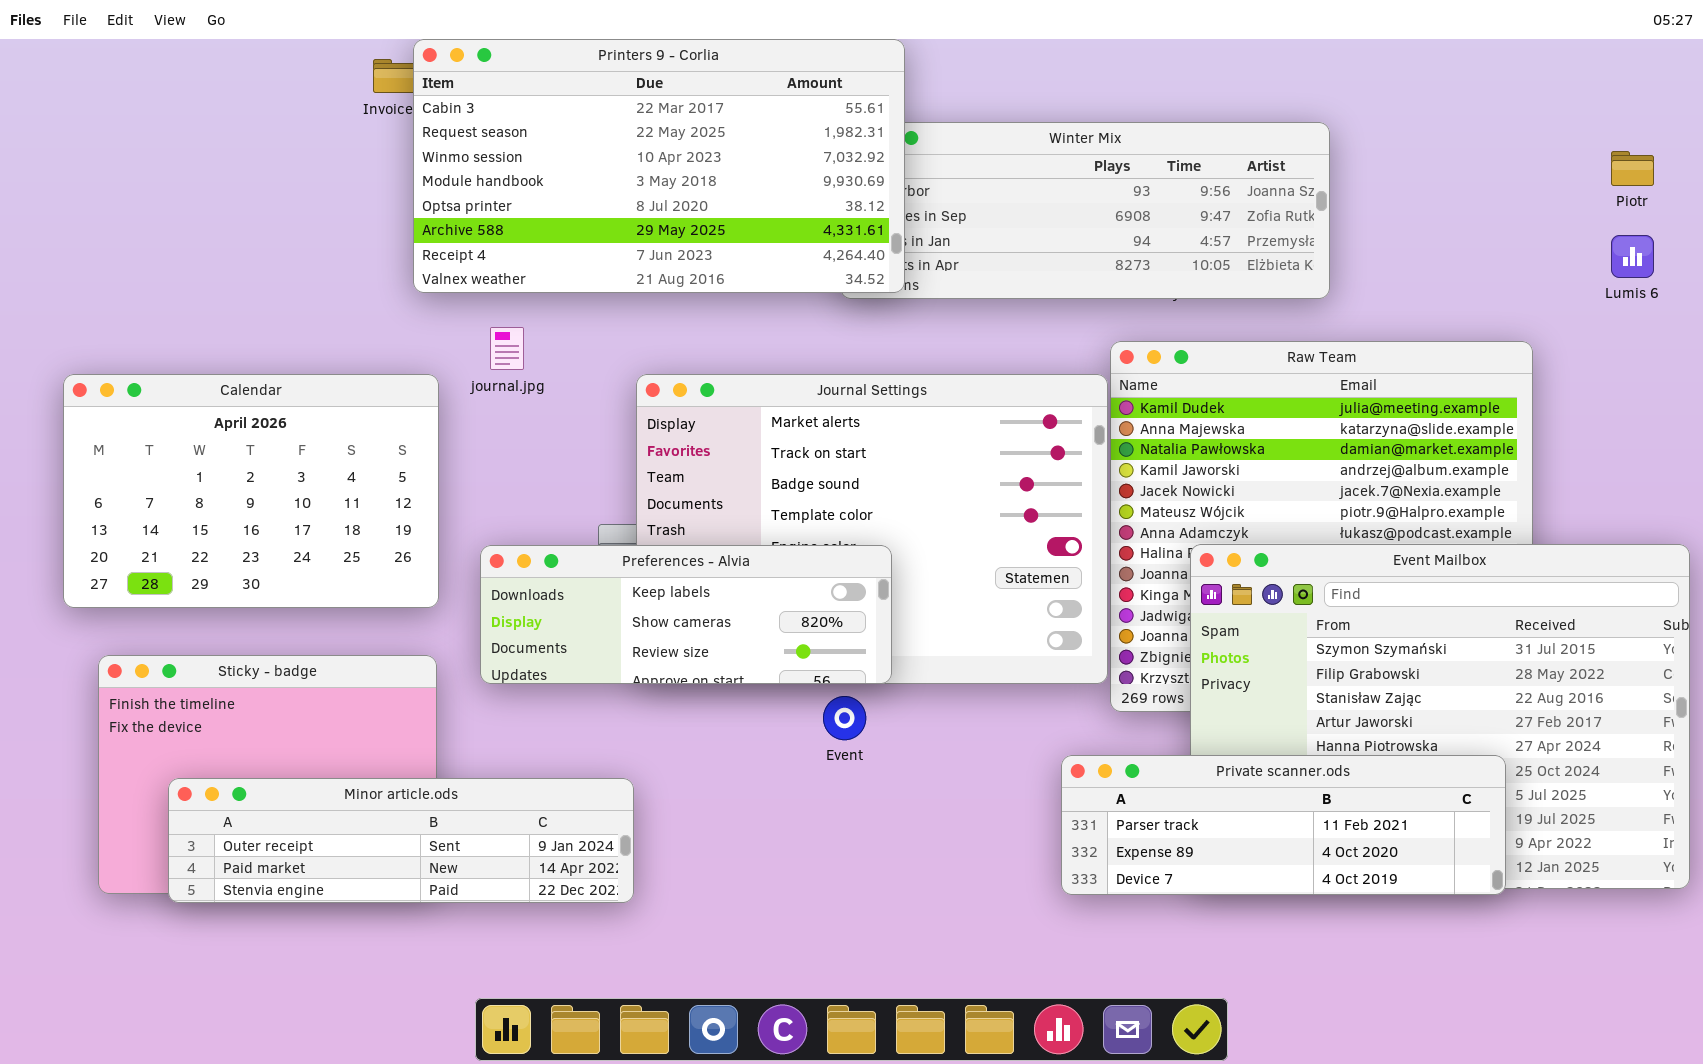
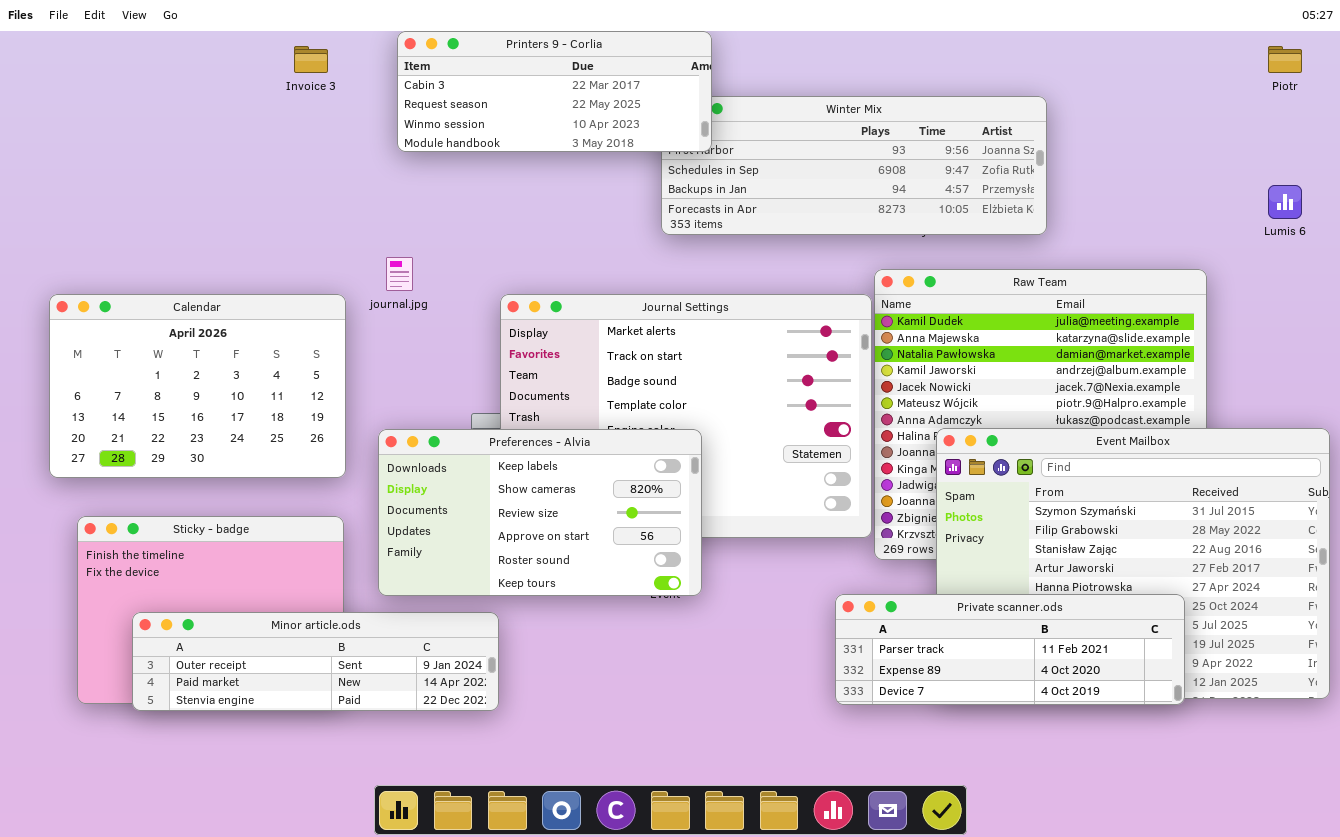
Printers 9 - Corlia: [413,39,905,293] -> [397,31,712,152], resized
Piotr: [1611,151,1654,186] -> [1268,46,1302,73], moved
Preferences - Alvia: [480,545,892,684] -> [378,429,702,596], resized

